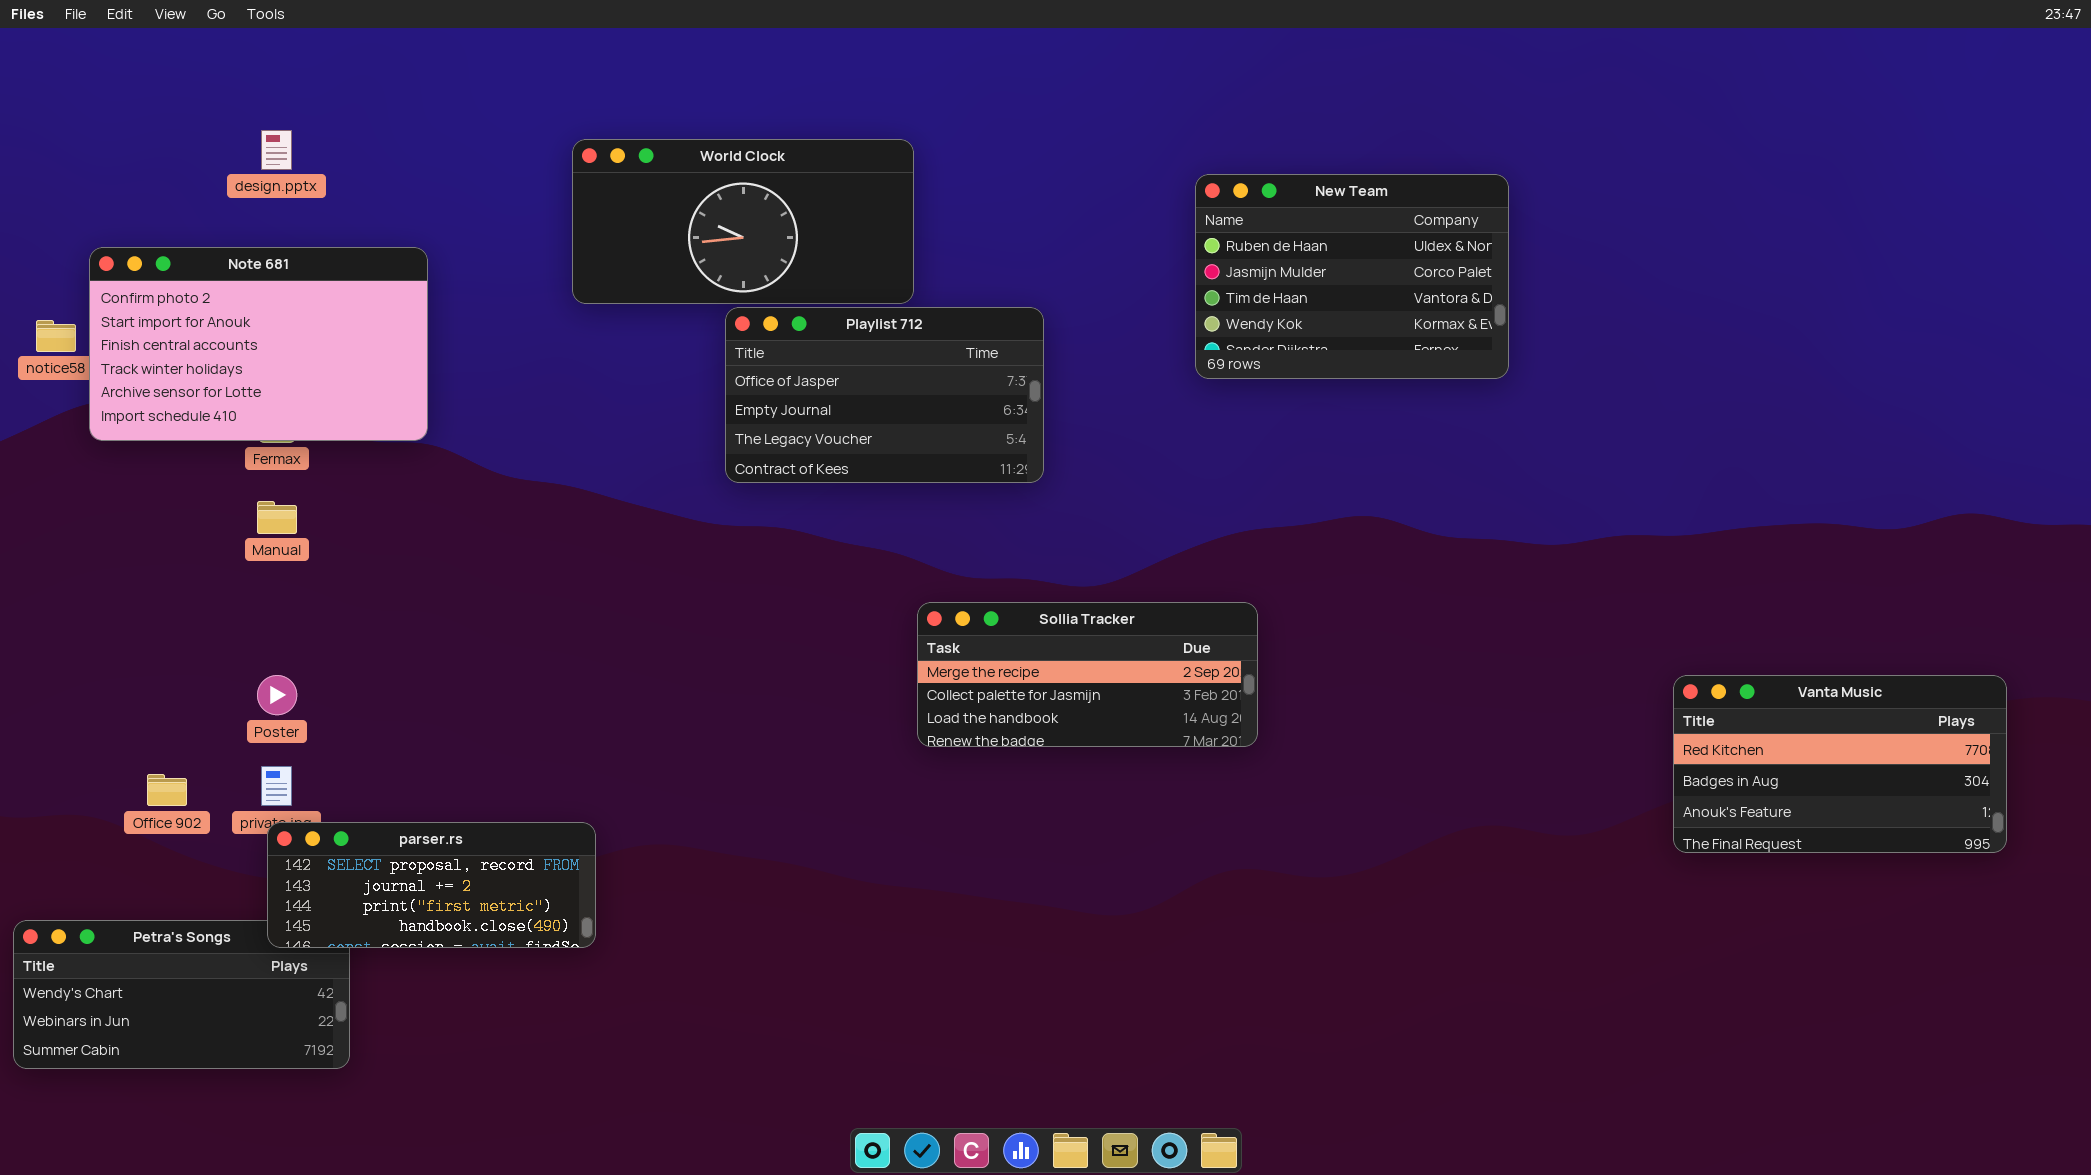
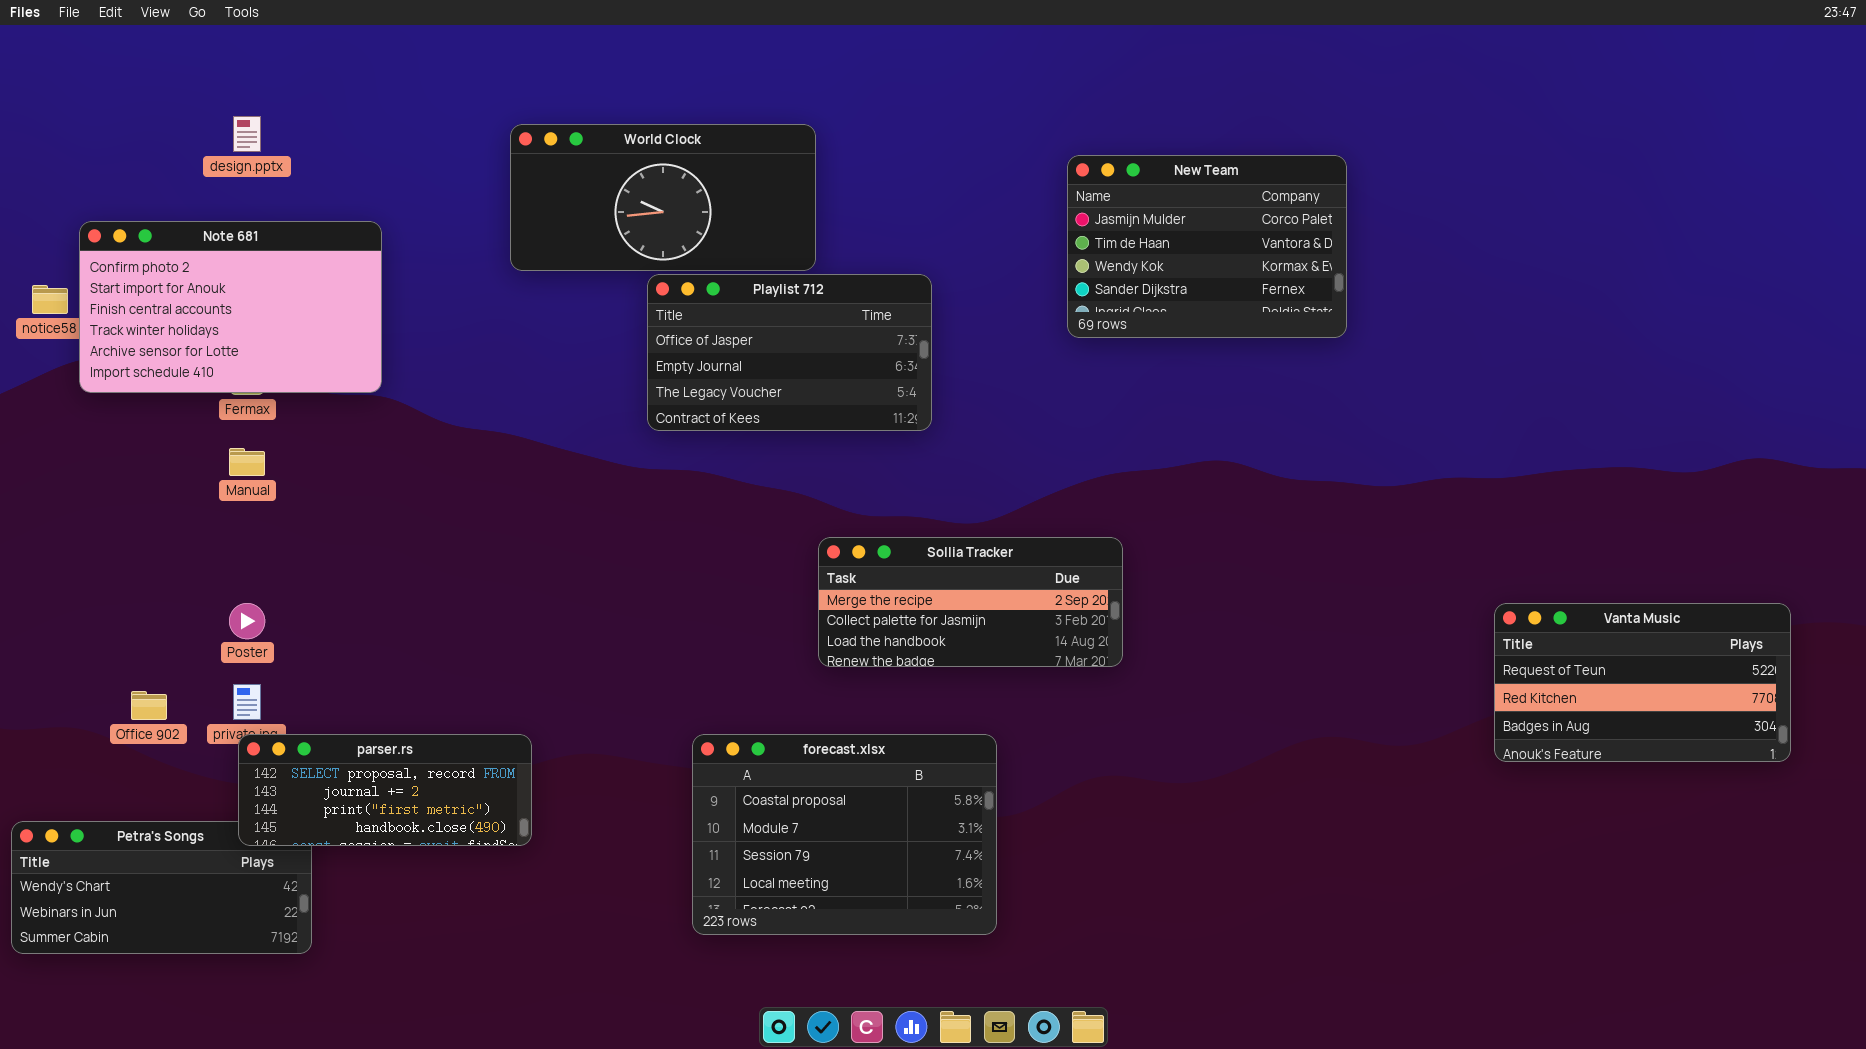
New Team: [1195,174,1509,379] -> [1067,155,1347,338], scrolled down 1 row
Vanta Music: [1673,675,2007,853] -> [1494,603,1791,762], scrolled up 1 row
forecast.xlsx: none -> [692,734,997,935], opened

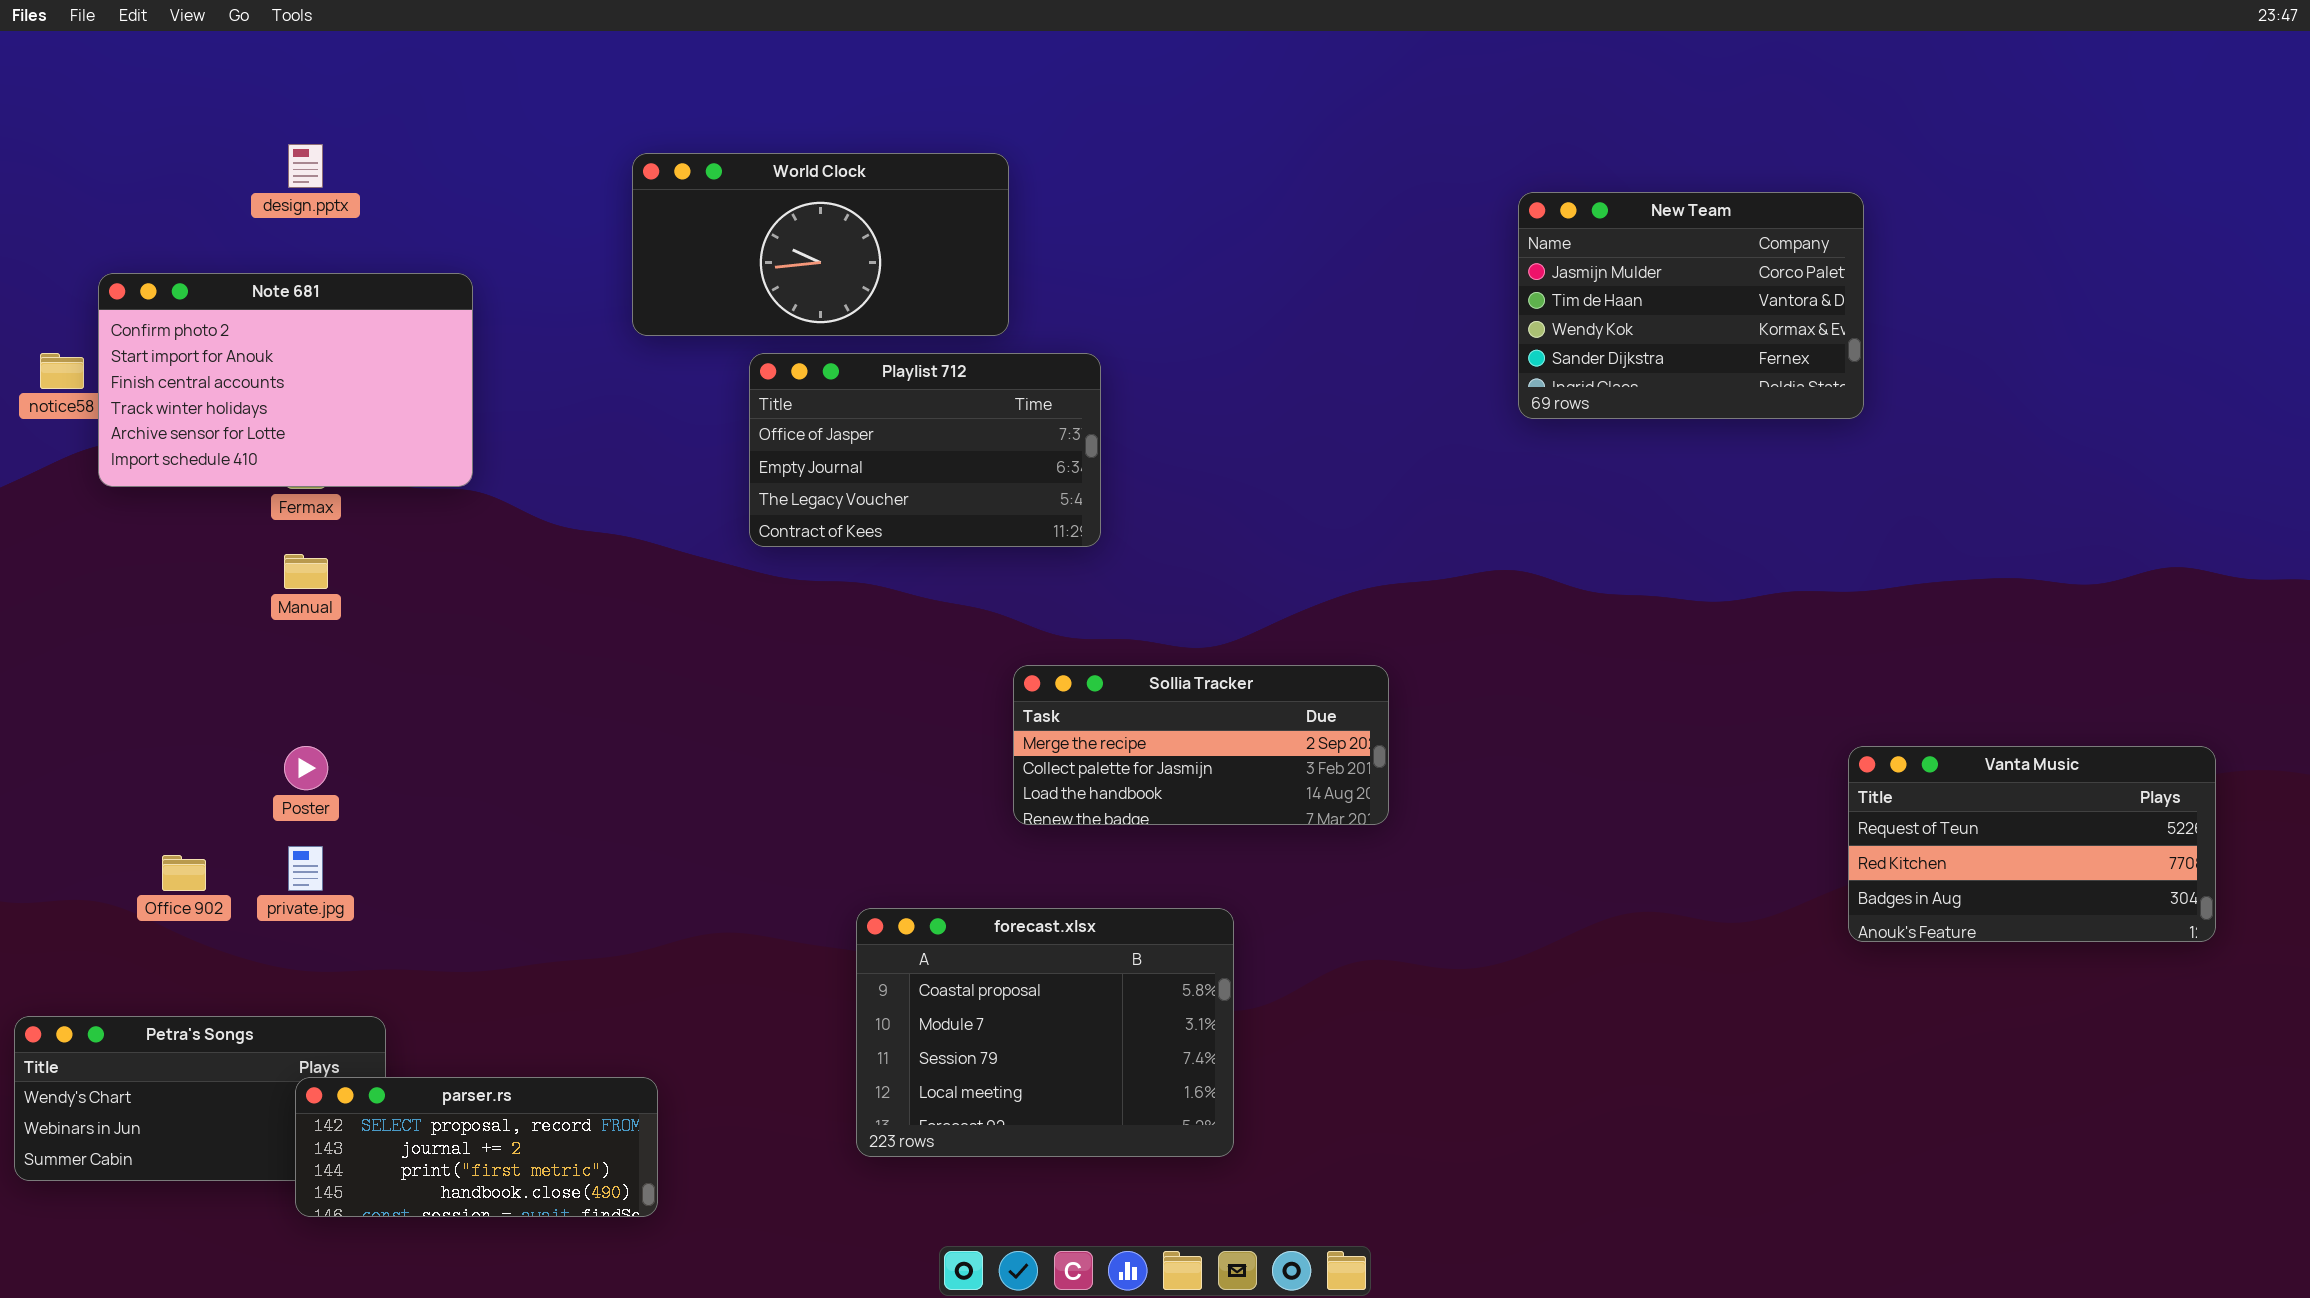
New Team: [1067,155,1347,338] -> [1518,192,1864,419], moved
Playlist 712: [647,274,932,431] -> [749,353,1101,547], moved
parser.rs: [238,734,532,846] -> [295,1077,658,1217], moved

